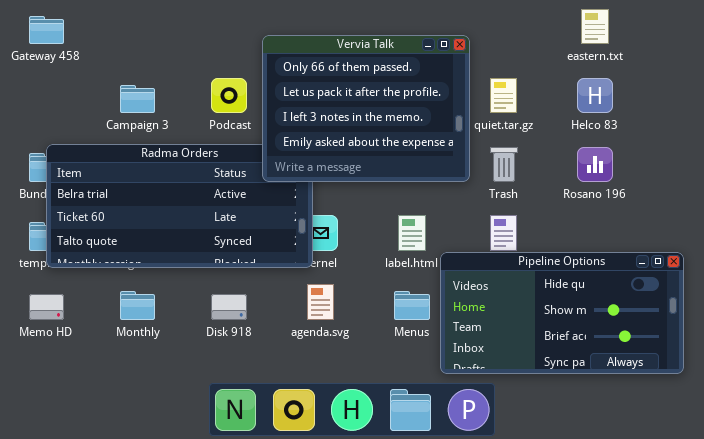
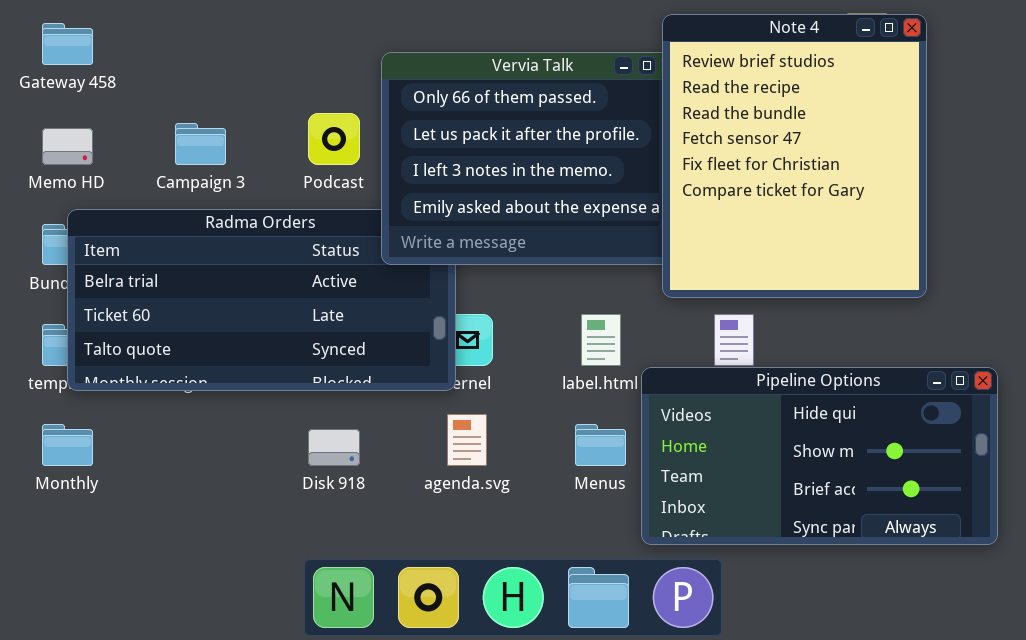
Note 4: none -> [662,14,927,298], opened
Monthly: [120,291,155,320] -> [42,424,93,466], moved
Memo HD: [29,294,64,320] -> [42,128,93,165], moved

